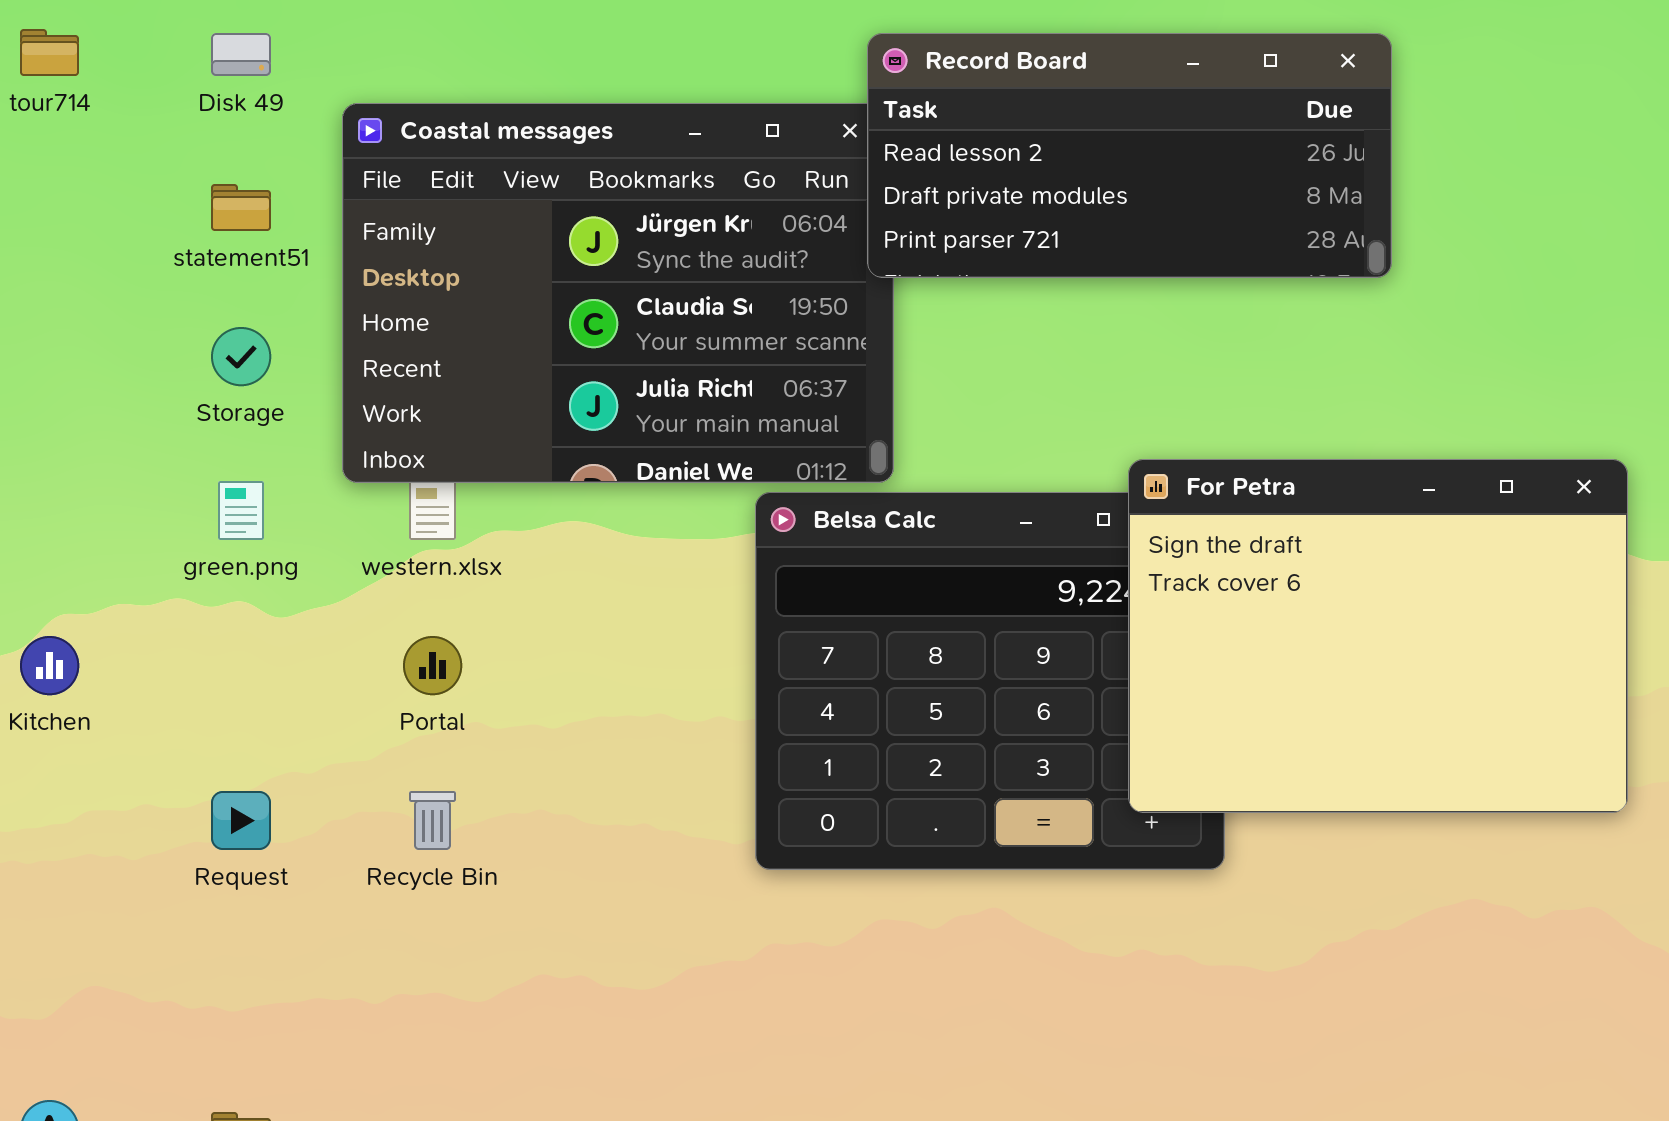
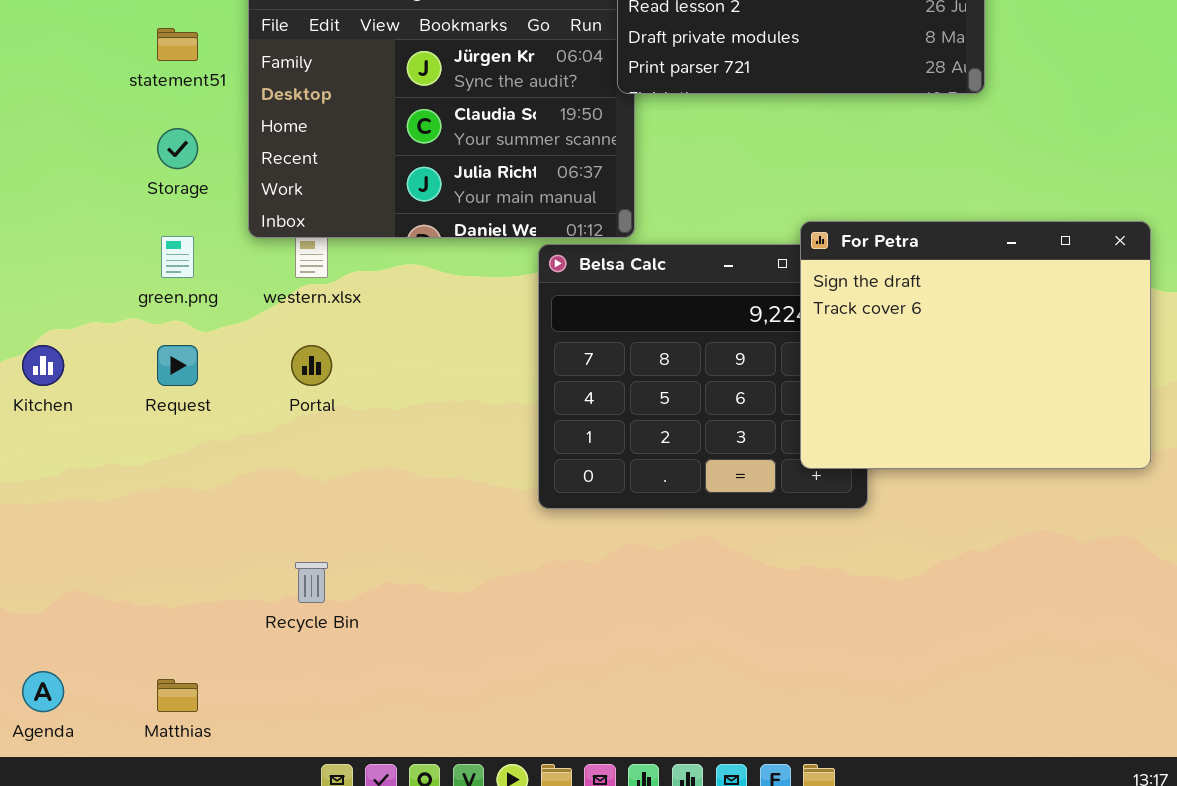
Request: [211,791,271,850] -> [157,345,198,386], moved
Recycle Bin: [409,791,456,850] -> [295,562,328,603], moved

